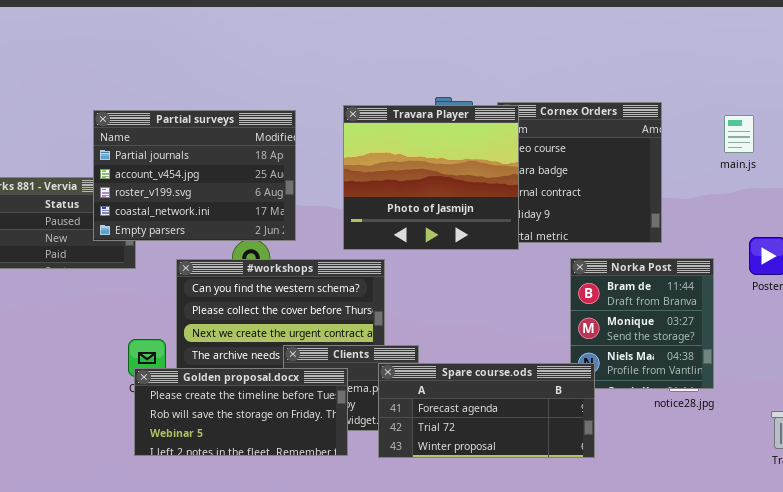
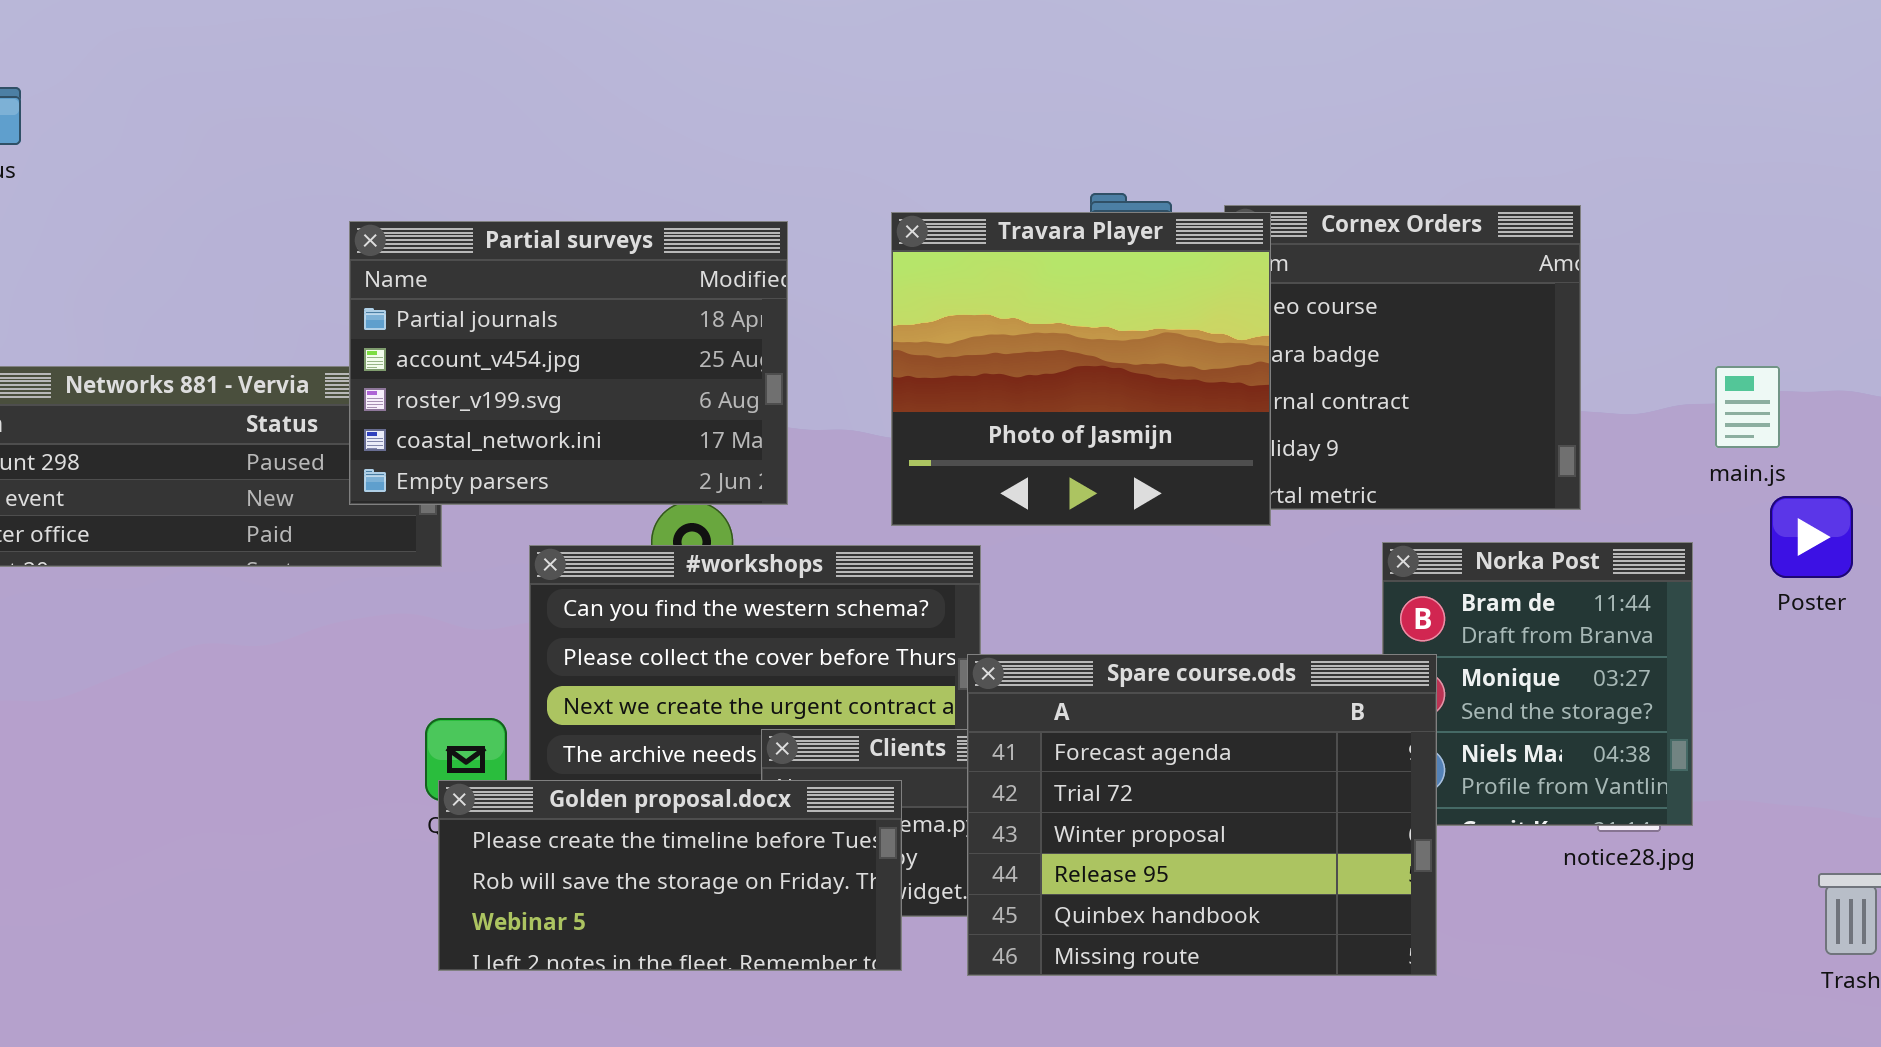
main.js: [724,115,754,153] -> [1715,366,1780,448], moved
Spare course.ods: [378,363,595,458] -> [967,654,1437,976], resized

